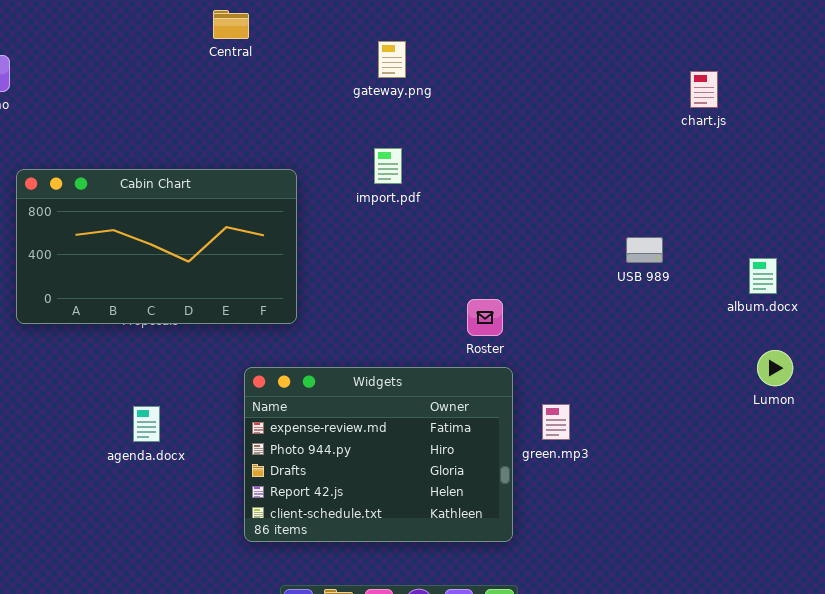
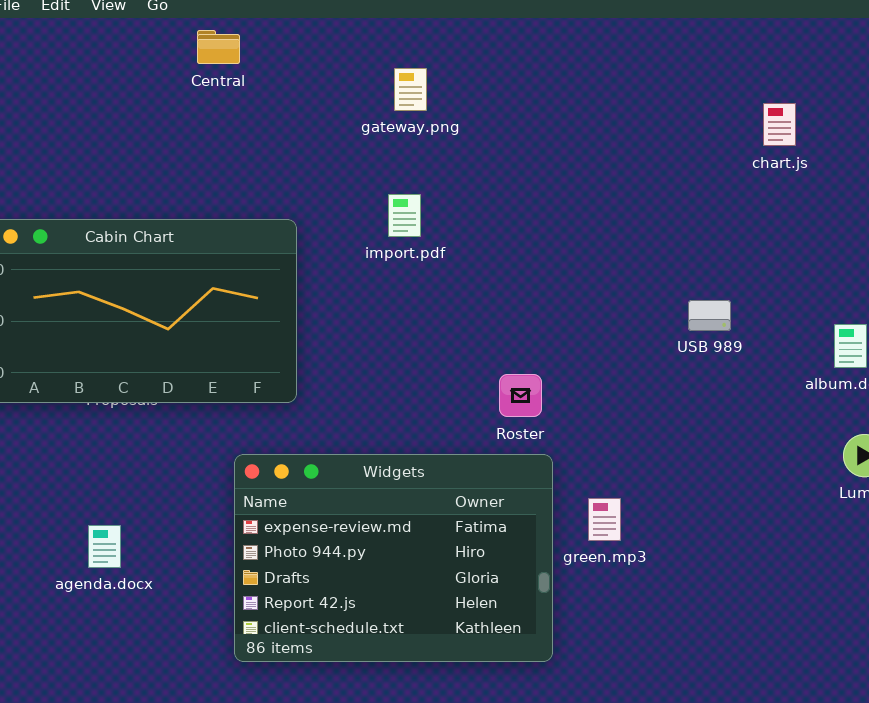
agenda.docx: [133,406,160,442] -> [88,525,121,568], moved

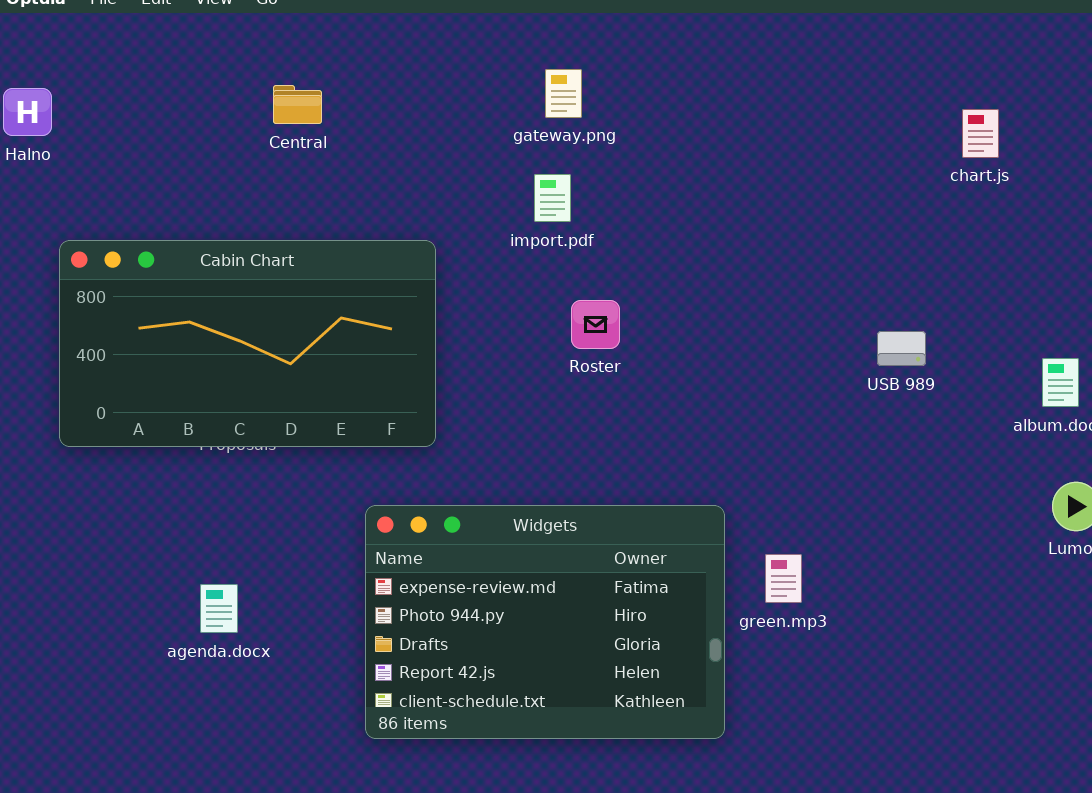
Central: [197,30,240,64] -> [273,85,322,124], moved
import.pdf: [388,194,421,237] -> [534,174,571,222], moved
Roster: [499,374,542,417] -> [571,300,620,349], moved

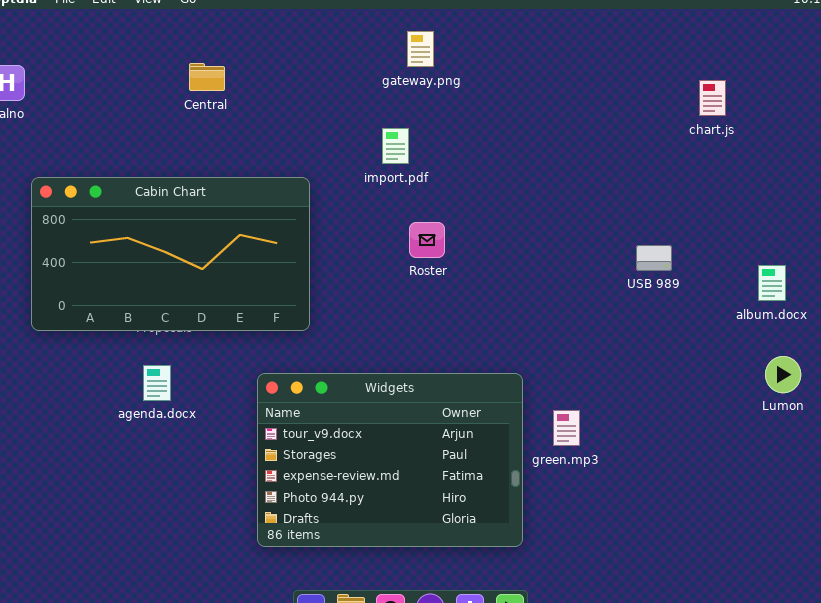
gateway.png: [545,69,582,118] -> [407,31,434,67], moved
Widgets: [365,505,725,739] -> [257,373,523,547], scrolled up 2 rows
agenda.docx: [200,584,238,633] -> [143,365,171,401], moved

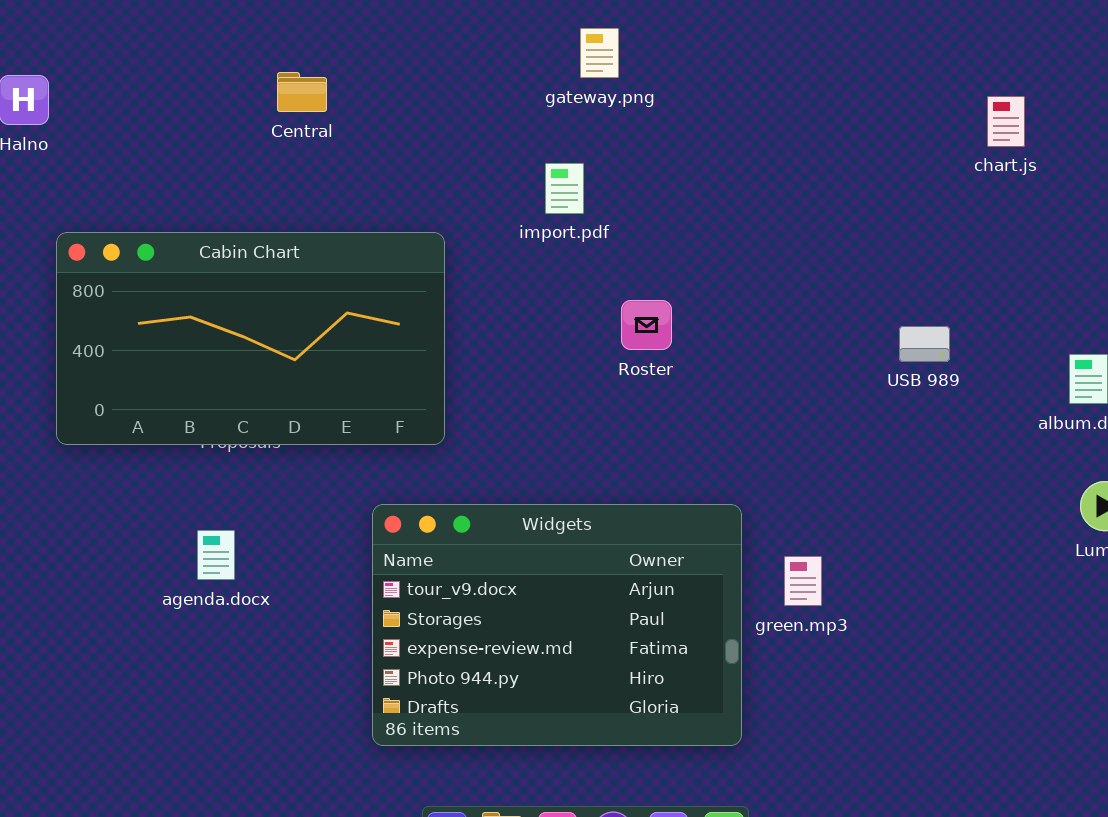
Roster: [409,222,445,258] -> [621,300,672,350], moved
agenda.docx: [143,365,171,401] -> [197,530,235,580], moved

